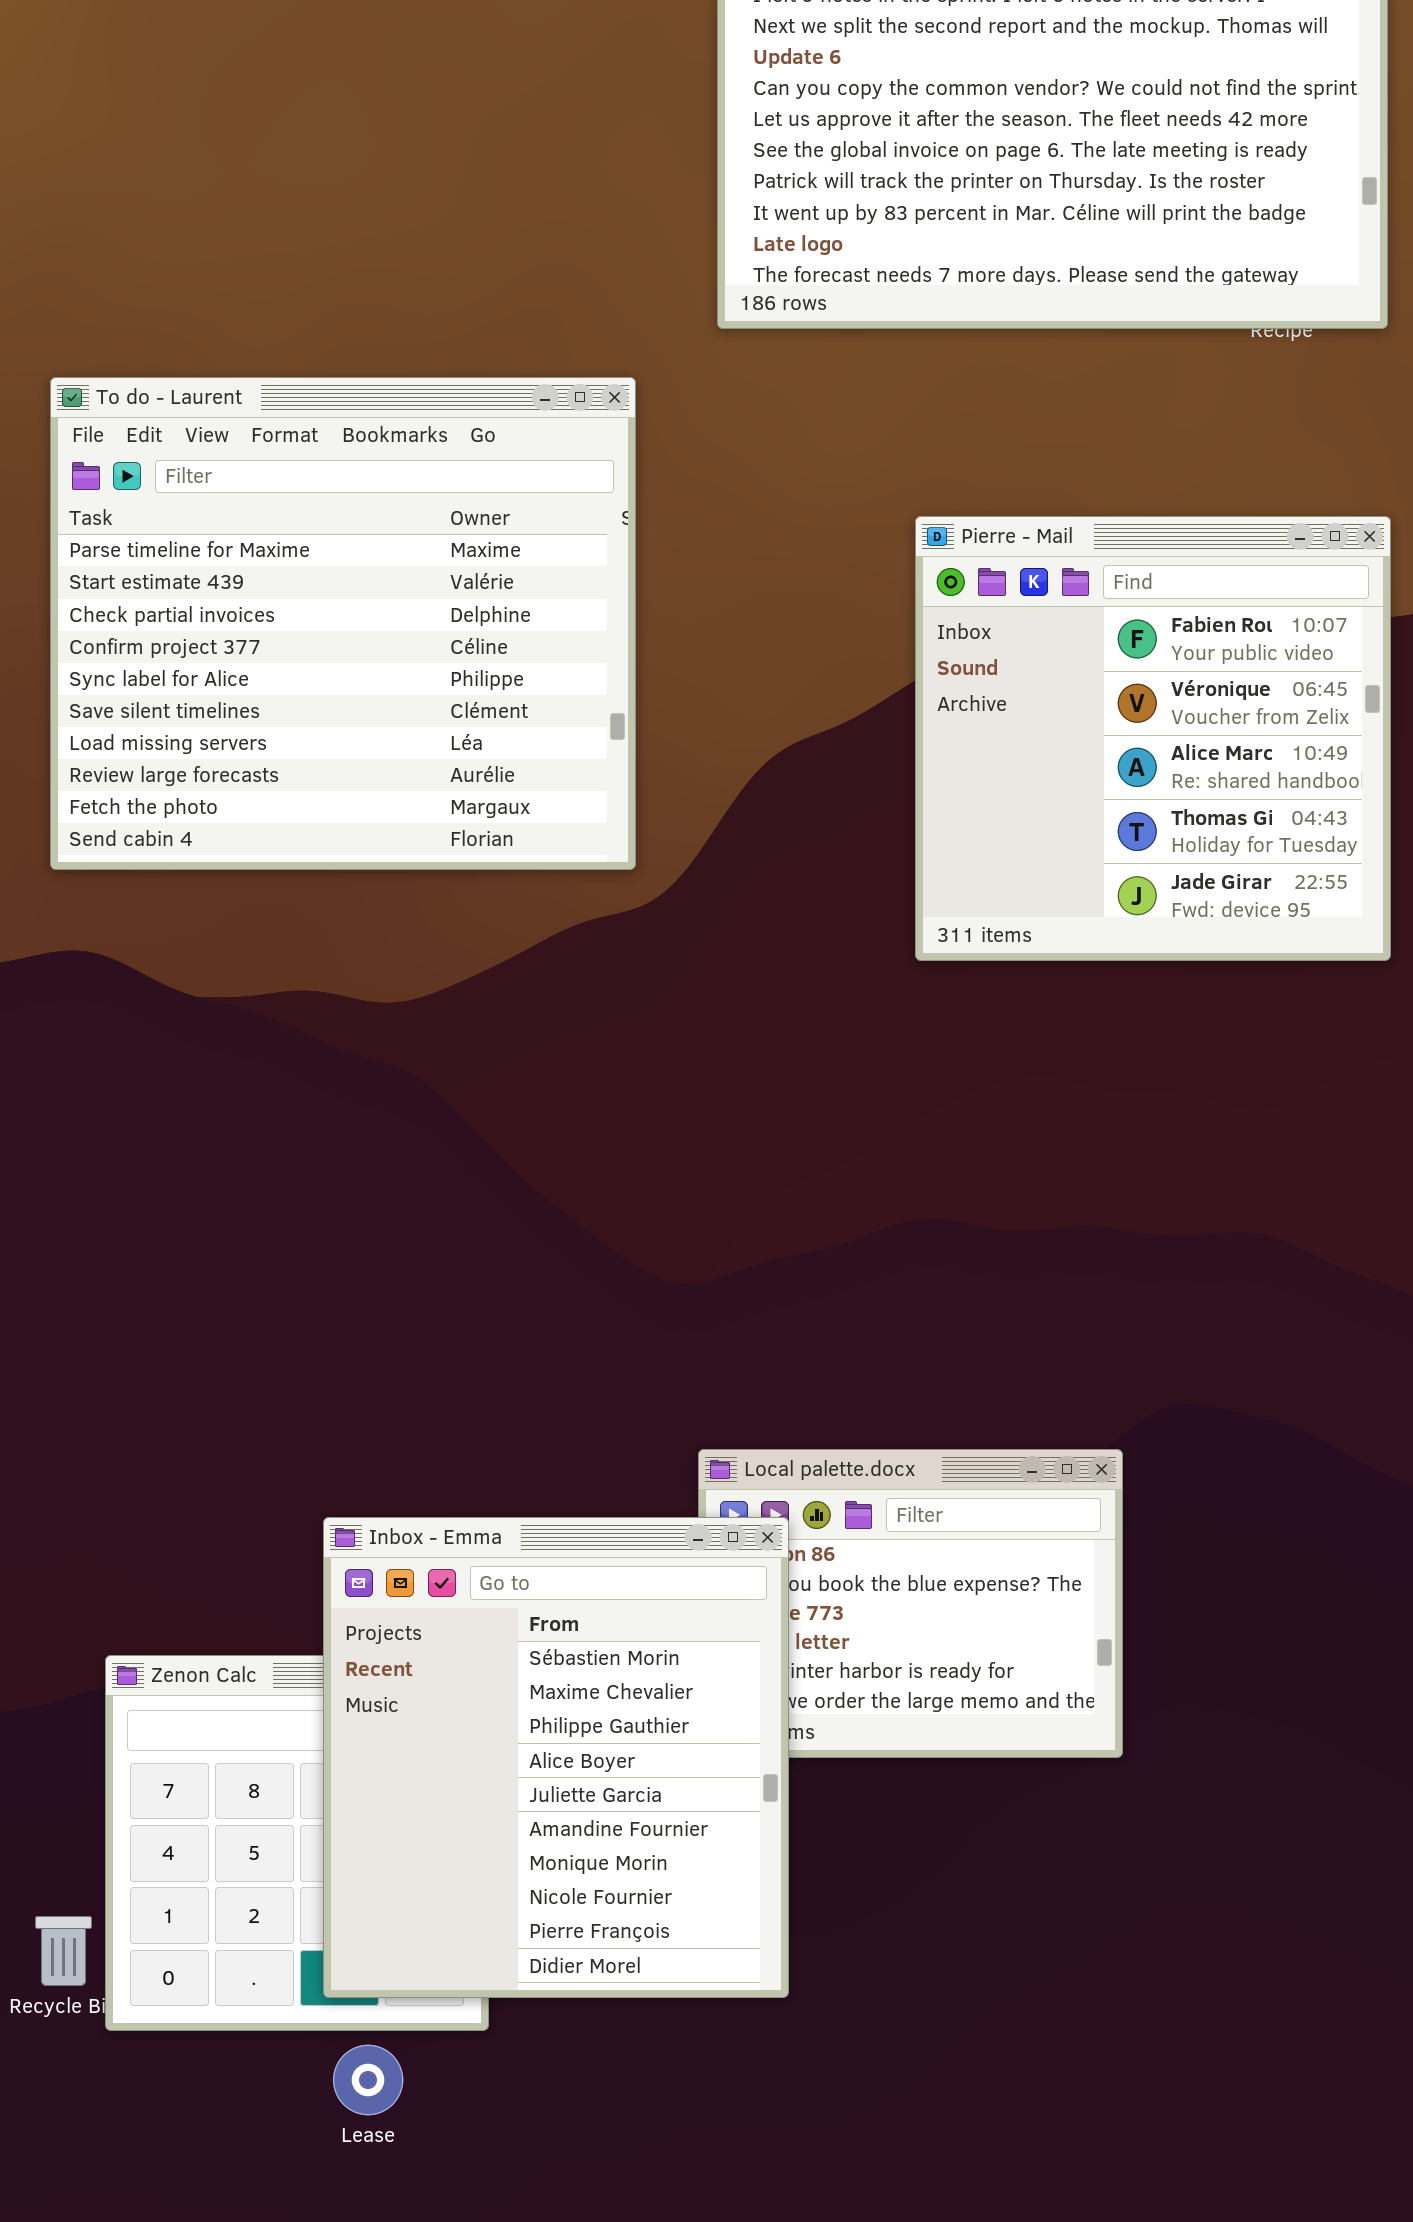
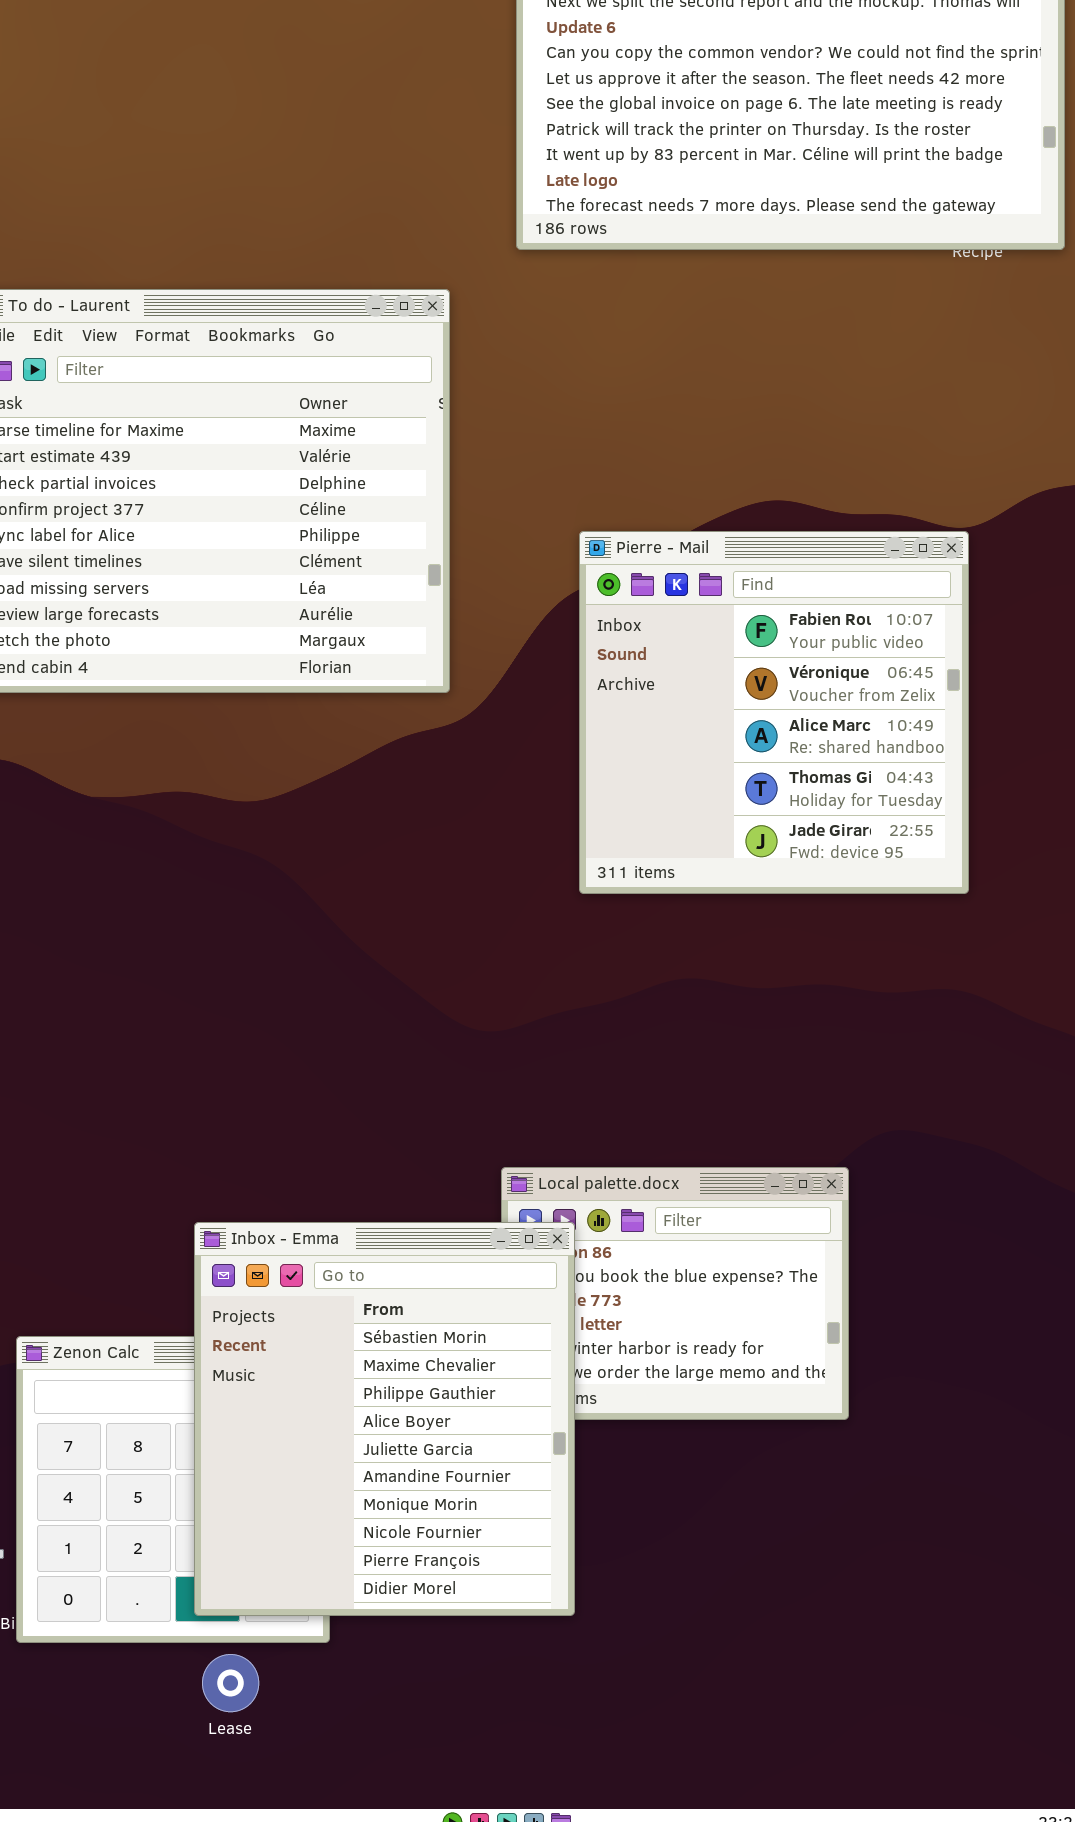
Pierre - Mail: [915,516,1391,961] -> [579,531,969,894], moved

